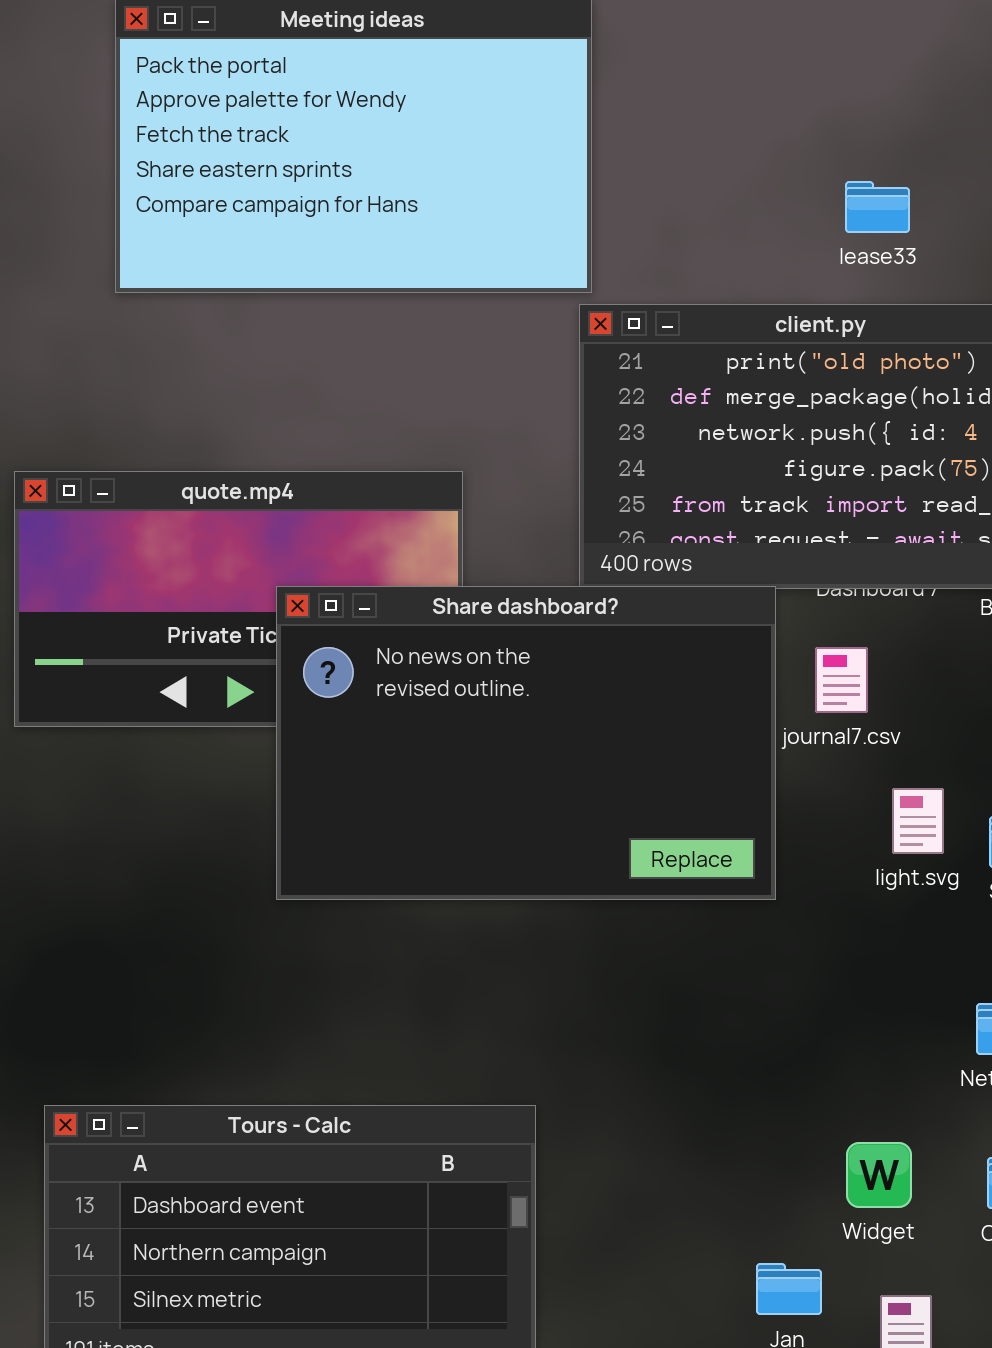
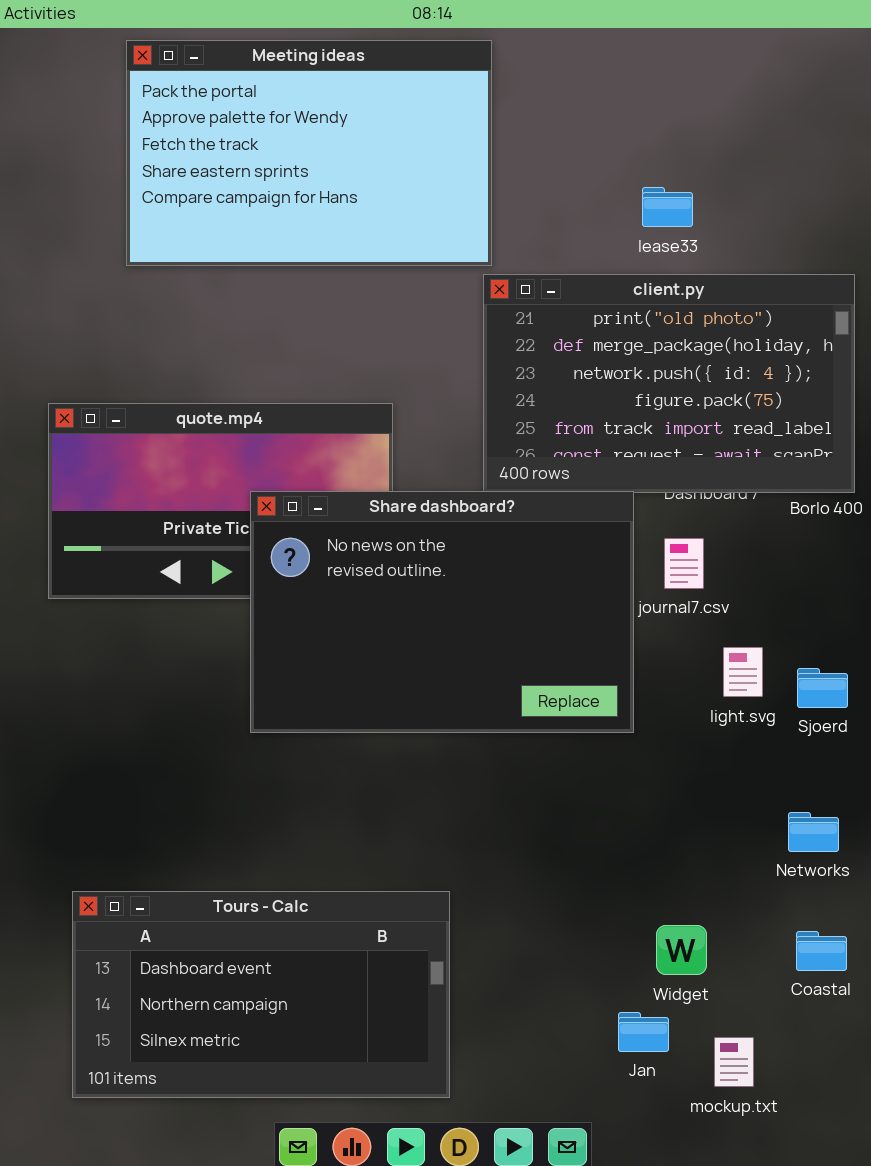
lease33: [845,181,910,233] -> [642,187,693,227], moved
Widget: [846,1142,912,1208] -> [656,925,707,975], moved

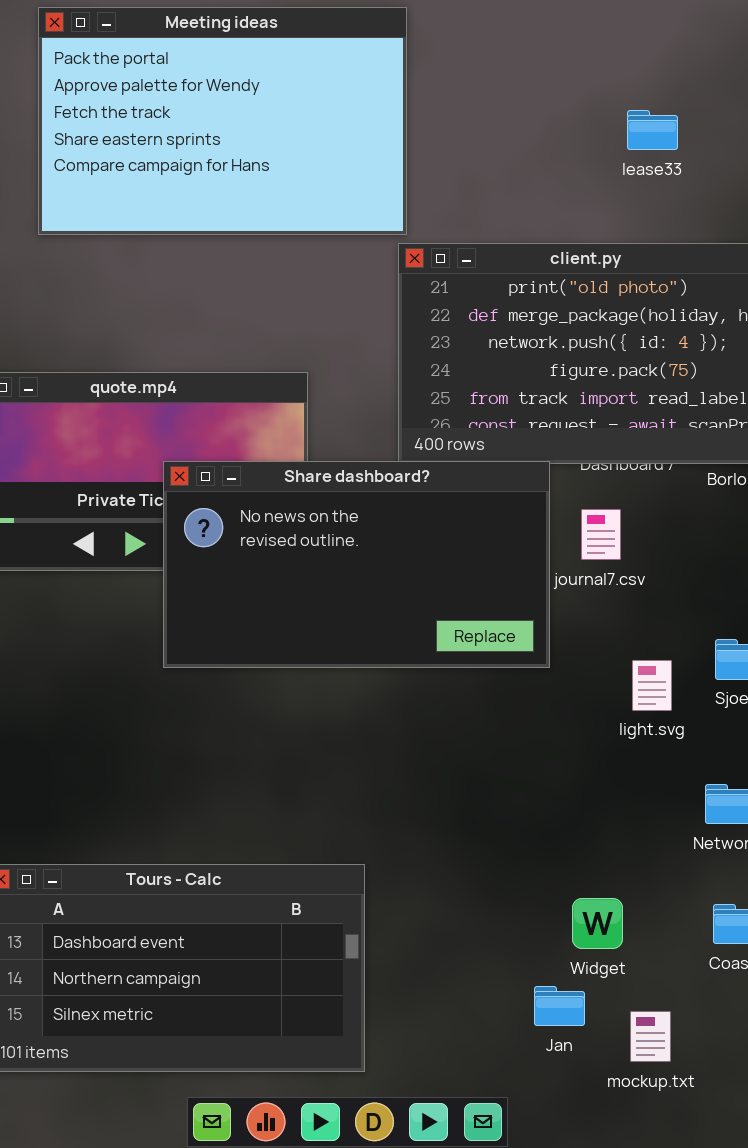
lease33: [642,187,693,227] -> [627,110,678,150], moved
Share dashboard?: [250,491,634,733] -> [163,461,550,668], resized
light.svg: [723,647,763,697] -> [632,660,672,711], moved

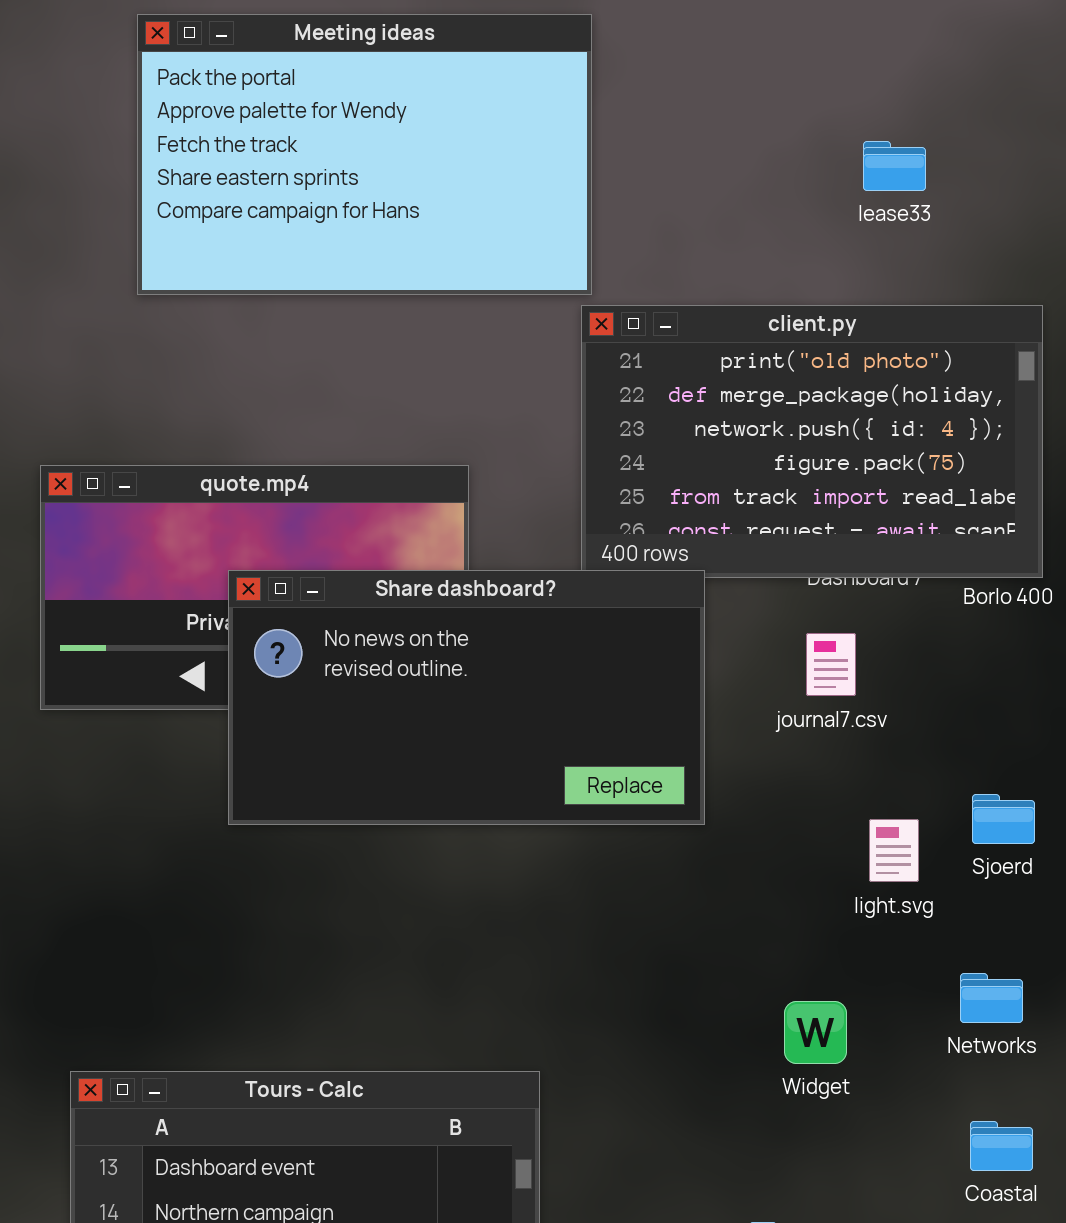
Share dashboard?: [163,461,550,668] -> [228,570,705,825], moved
Widget: [572,898,623,949] -> [784,1001,847,1064], moved

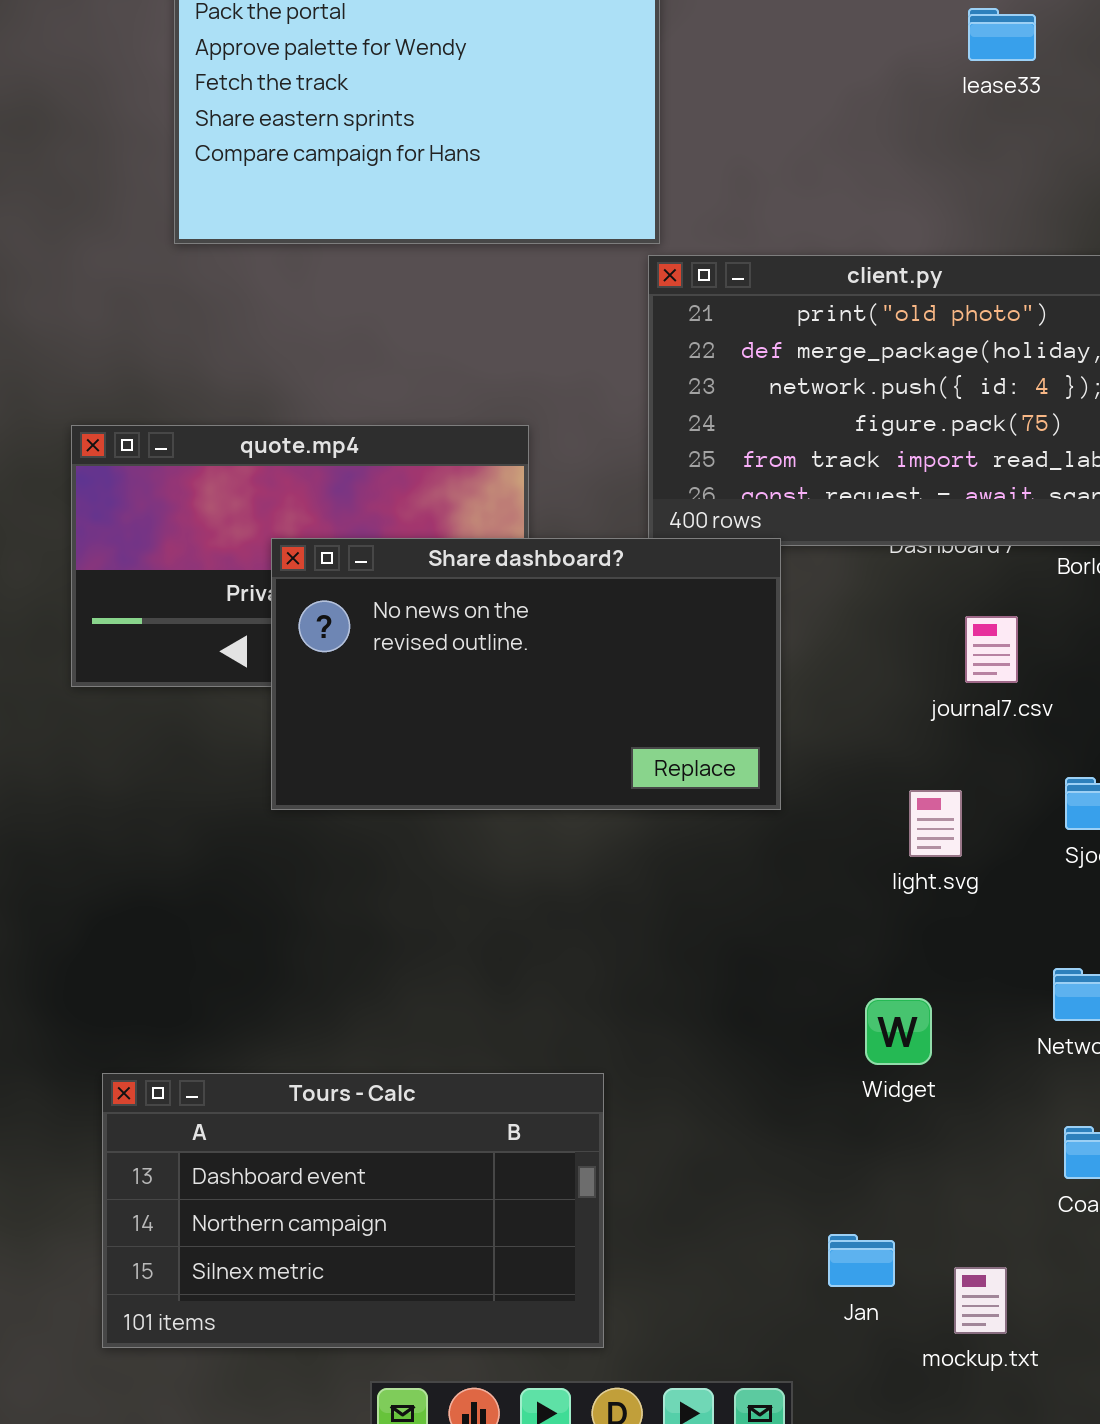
lease33: [863,141,926,191] -> [968,8,1036,61], moved
journal7.csv: [806,633,856,696] -> [965,616,1018,683], moved
light.svg: [869,819,919,882] -> [909,790,962,857], moved

